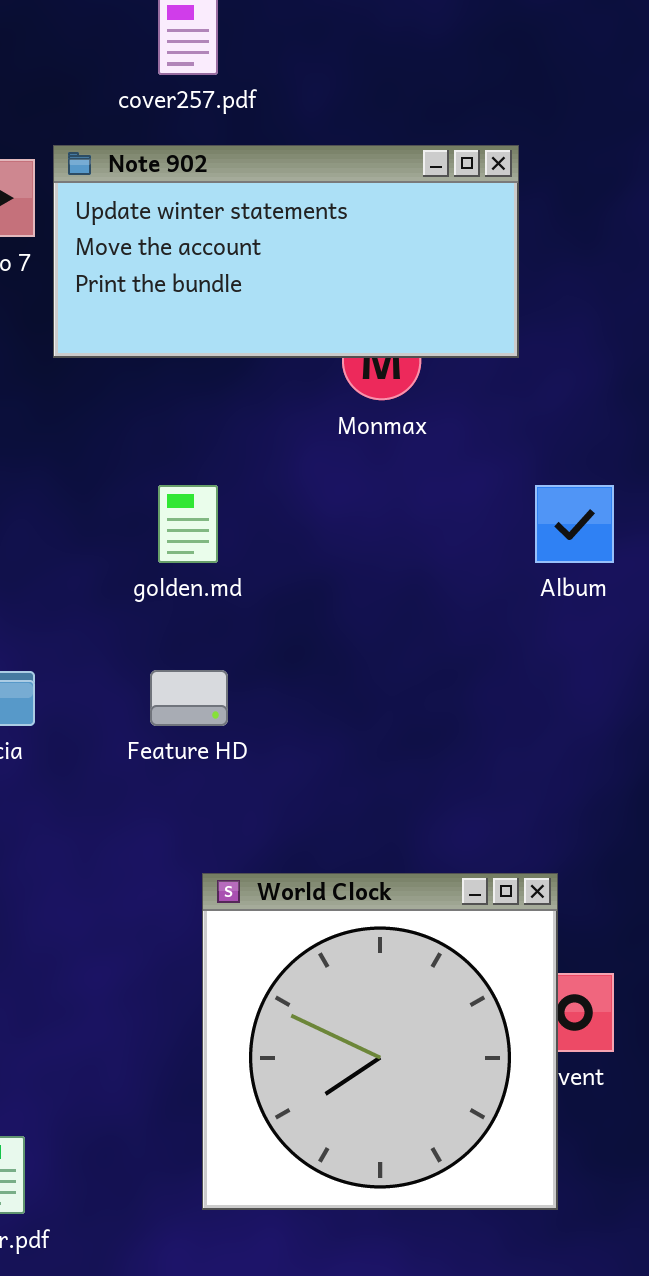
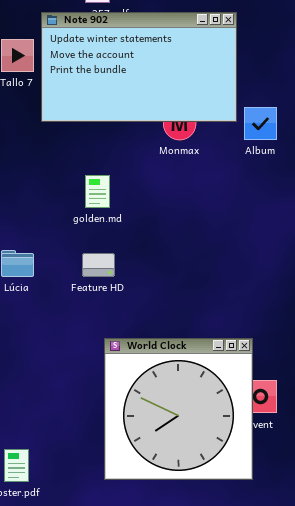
Note 902: [53,145,519,358] -> [41,12,237,122], resized
Album: [535,485,614,563] -> [244,107,277,140], moved

